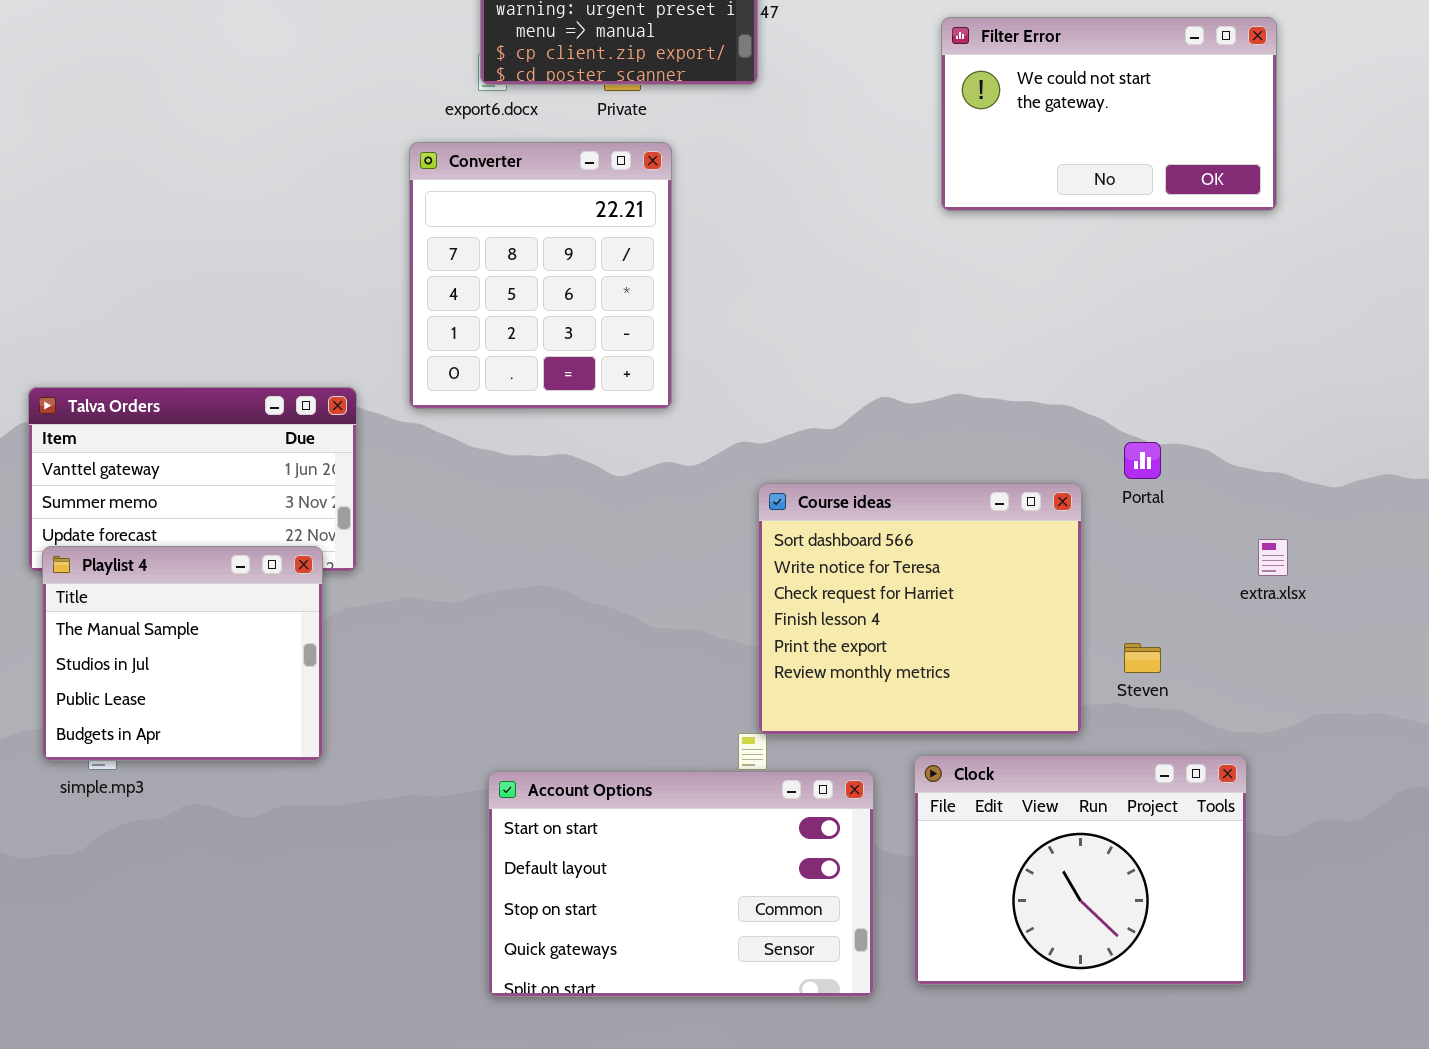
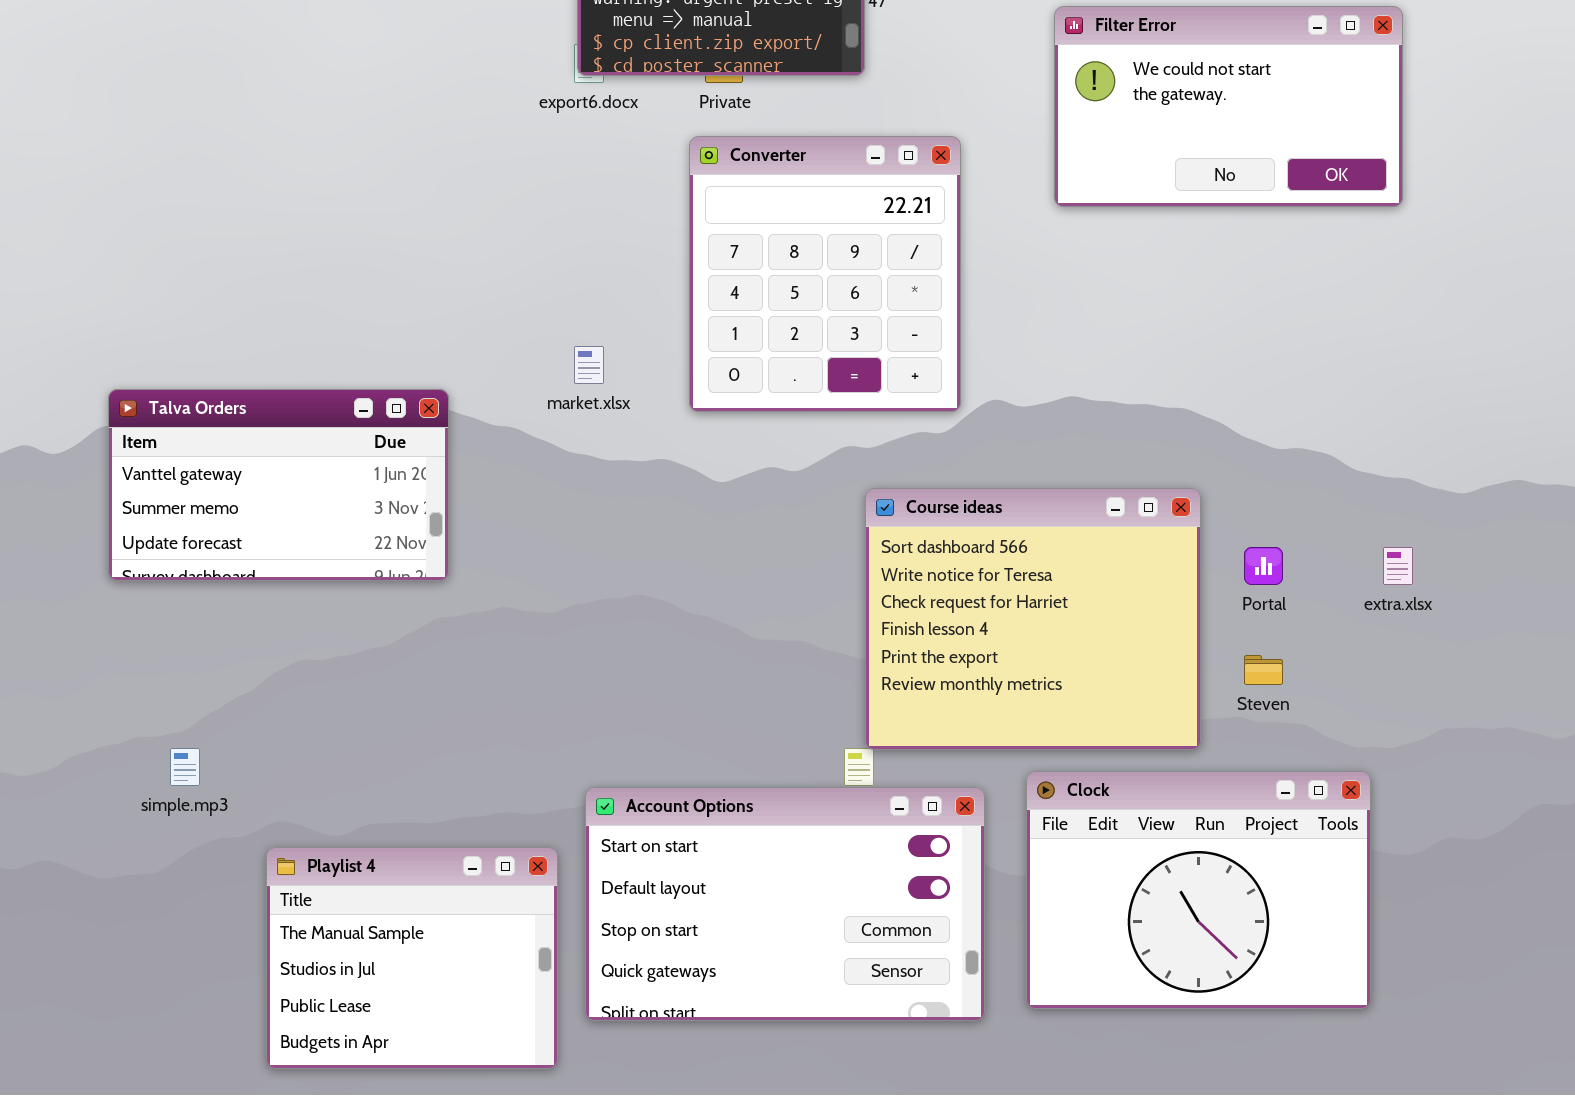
Converter: [409,142,672,409] -> [689,136,961,412], moved
Portal: [1124,442,1161,479] -> [1244,547,1283,585], moved
Playlist 4: [42,546,323,761] -> [266,847,558,1069], moved

